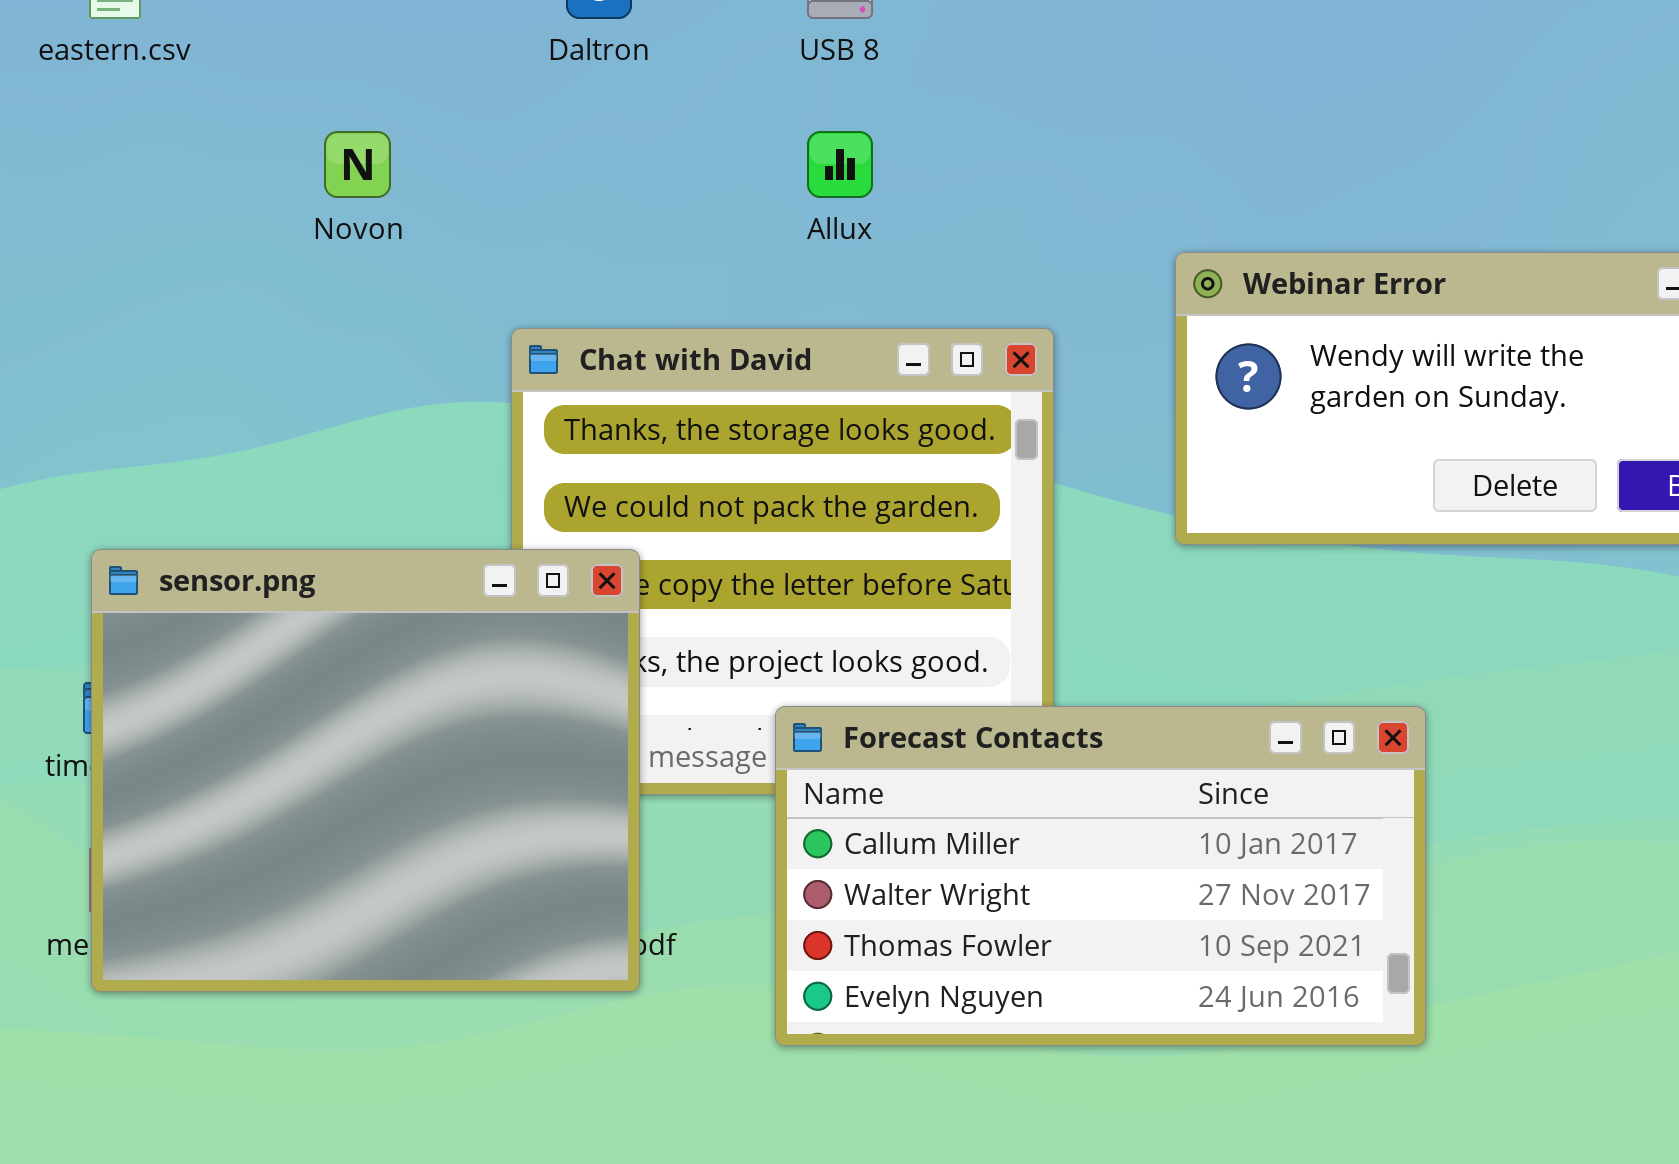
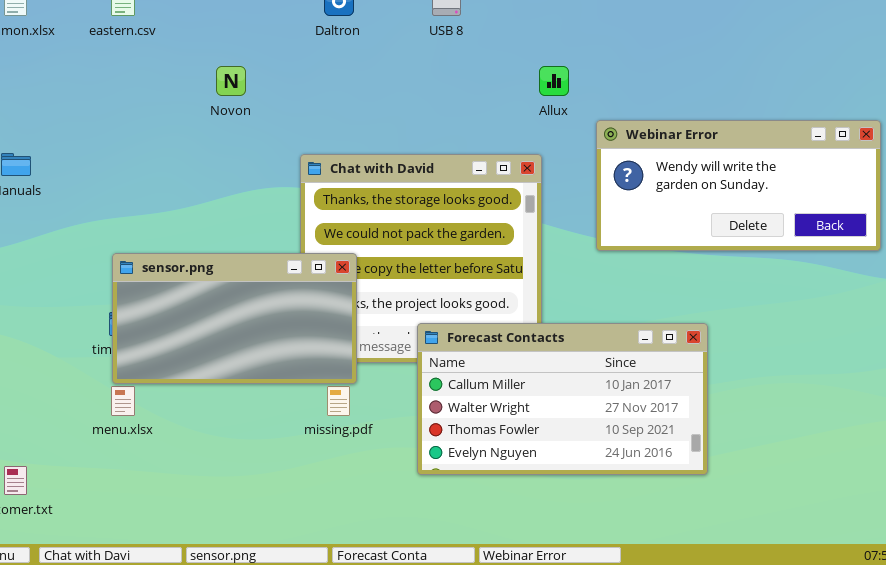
Allux: [807,131,873,198] -> [539,66,569,96], moved
sensor.png: [91,549,640,992] -> [112,253,357,384], resized

